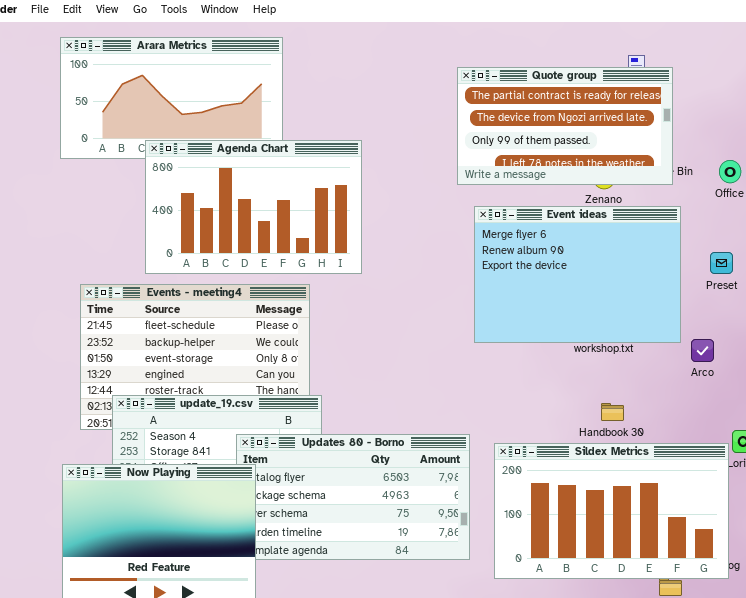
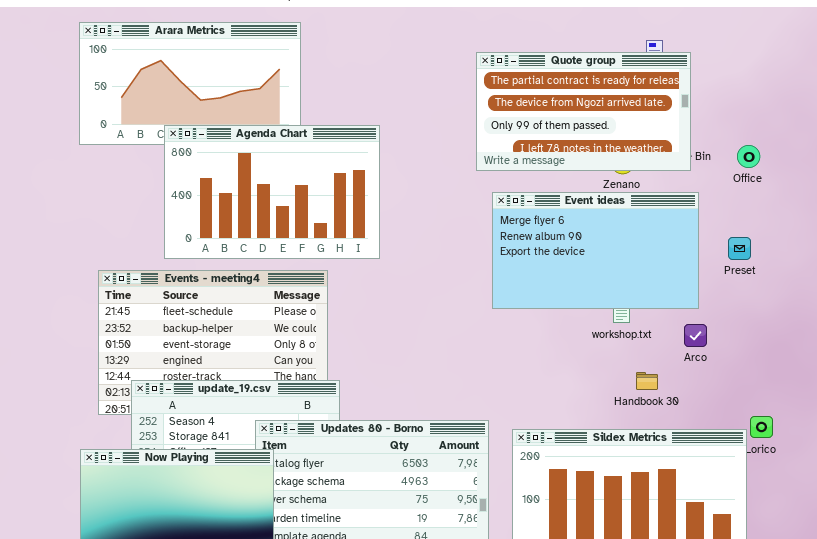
Event ideas: [474,206,681,343] -> [492,192,699,309], resized
Arco: [691,339,714,362] -> [684,324,707,347], moved
Handbook 30: [601,403,624,421] -> [636,372,658,390], moved

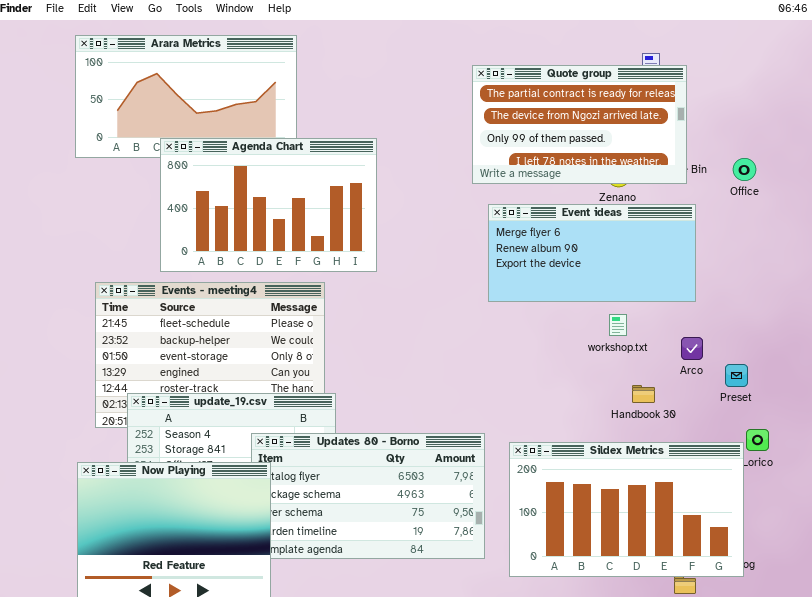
Event ideas: [492,192,699,309] -> [488,204,696,302], resized
Preset: [728,237,751,260] -> [725,364,748,387], moved

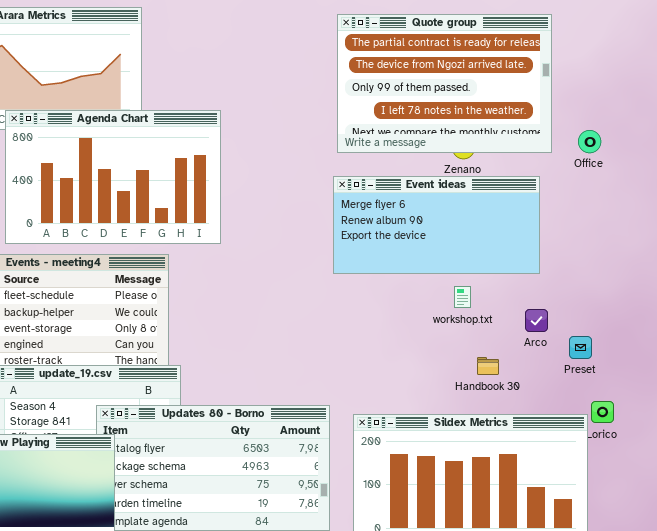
Quote group: [472,65,687,184] -> [337,14,552,153], moved, resized

